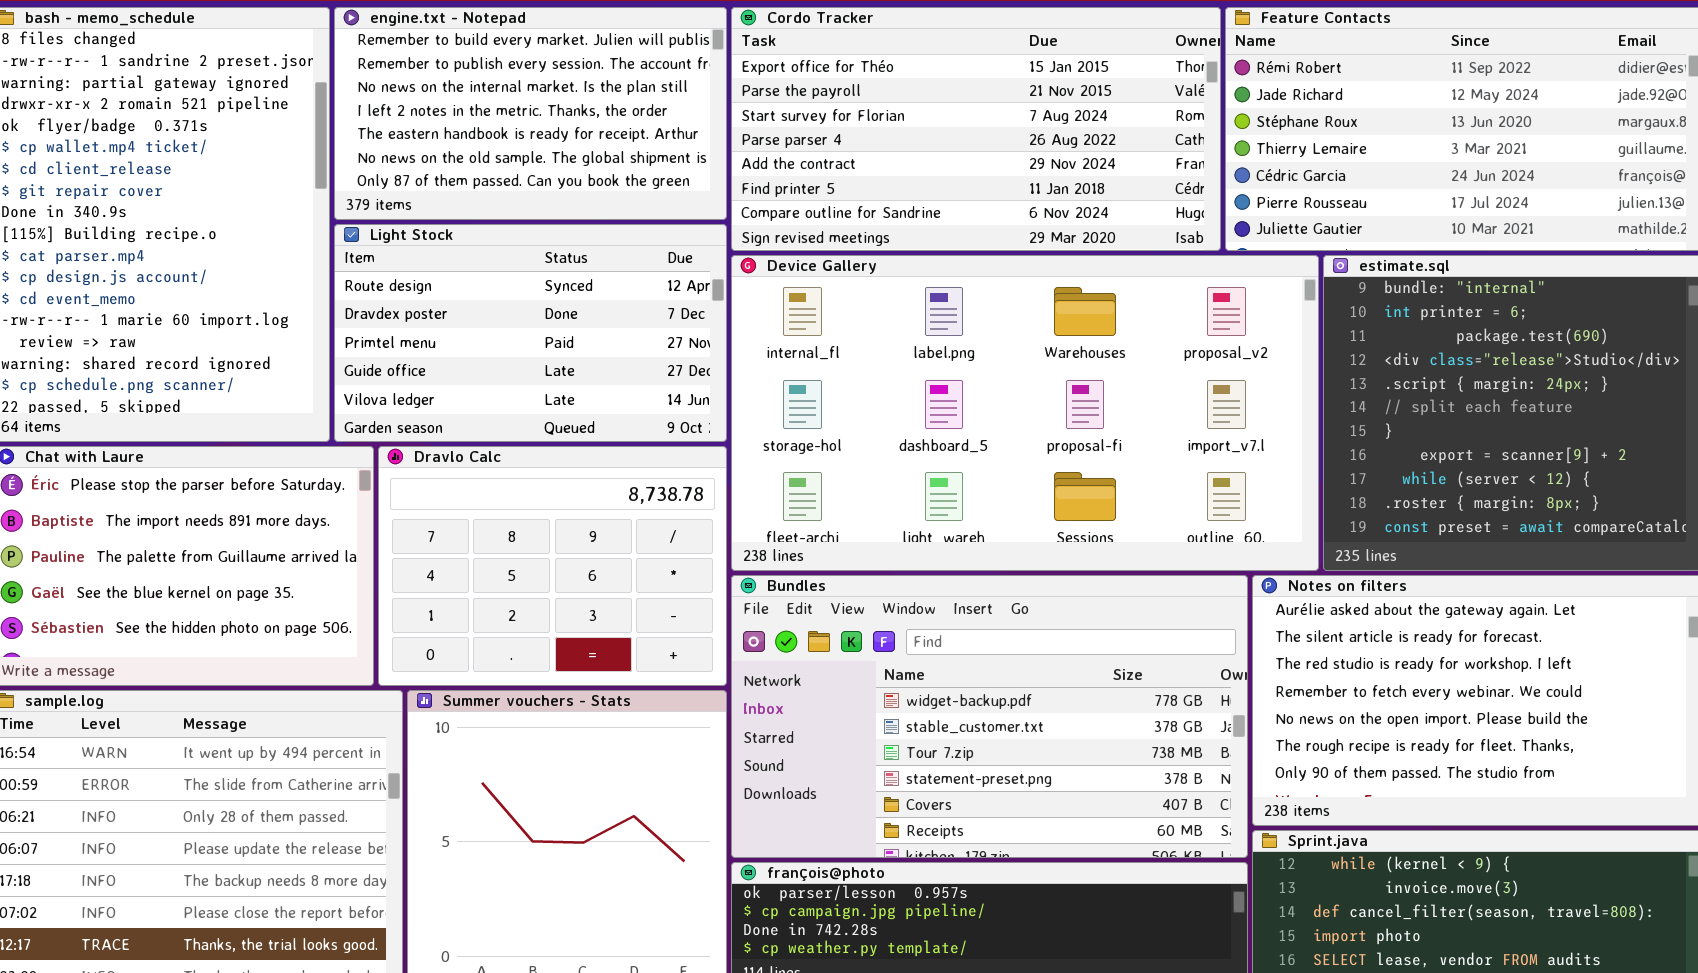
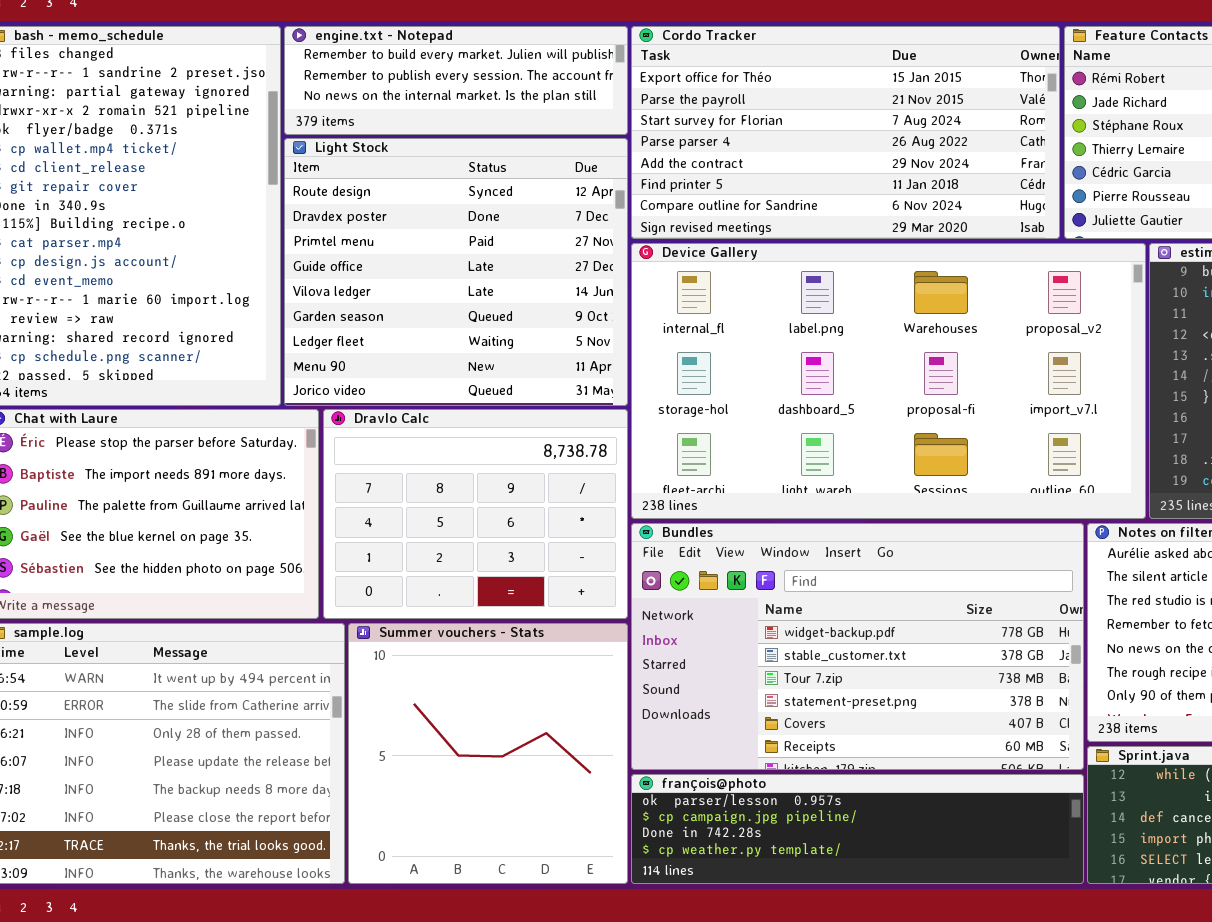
engine.txt - Notepad: [334,7,727,220] -> [284,26,628,135], resized
Light Stock: [334,224,727,442] -> [284,138,628,406], resized

